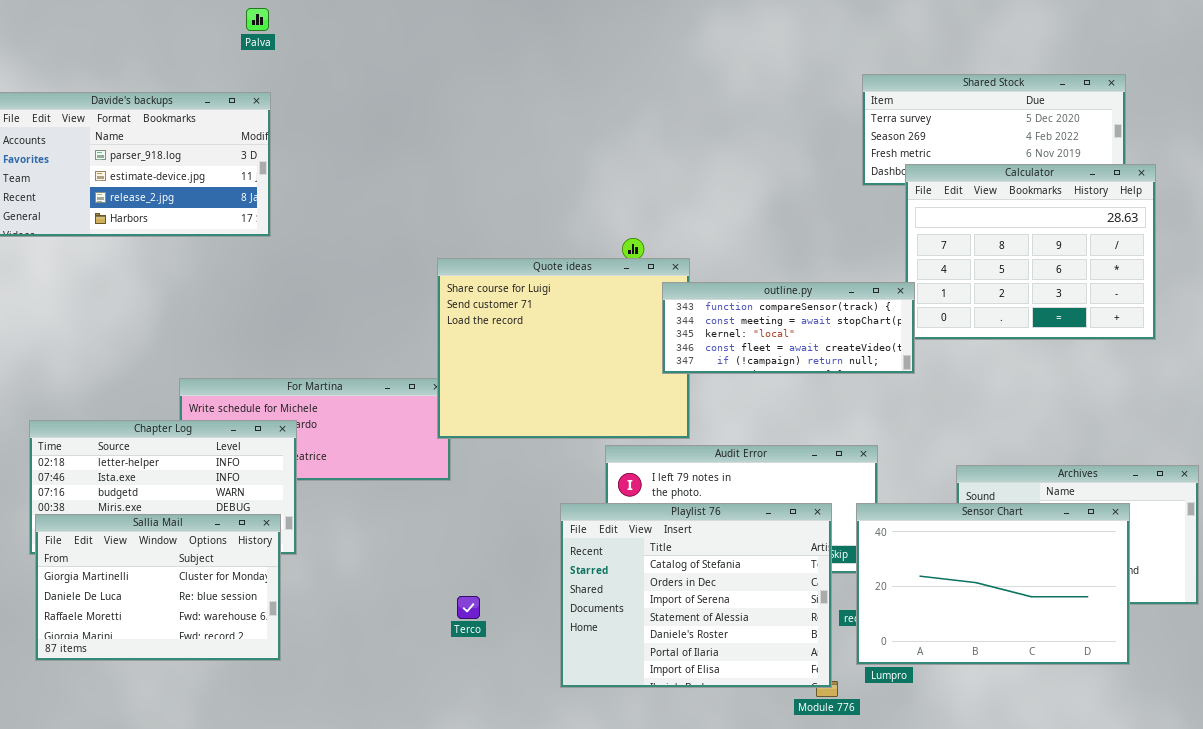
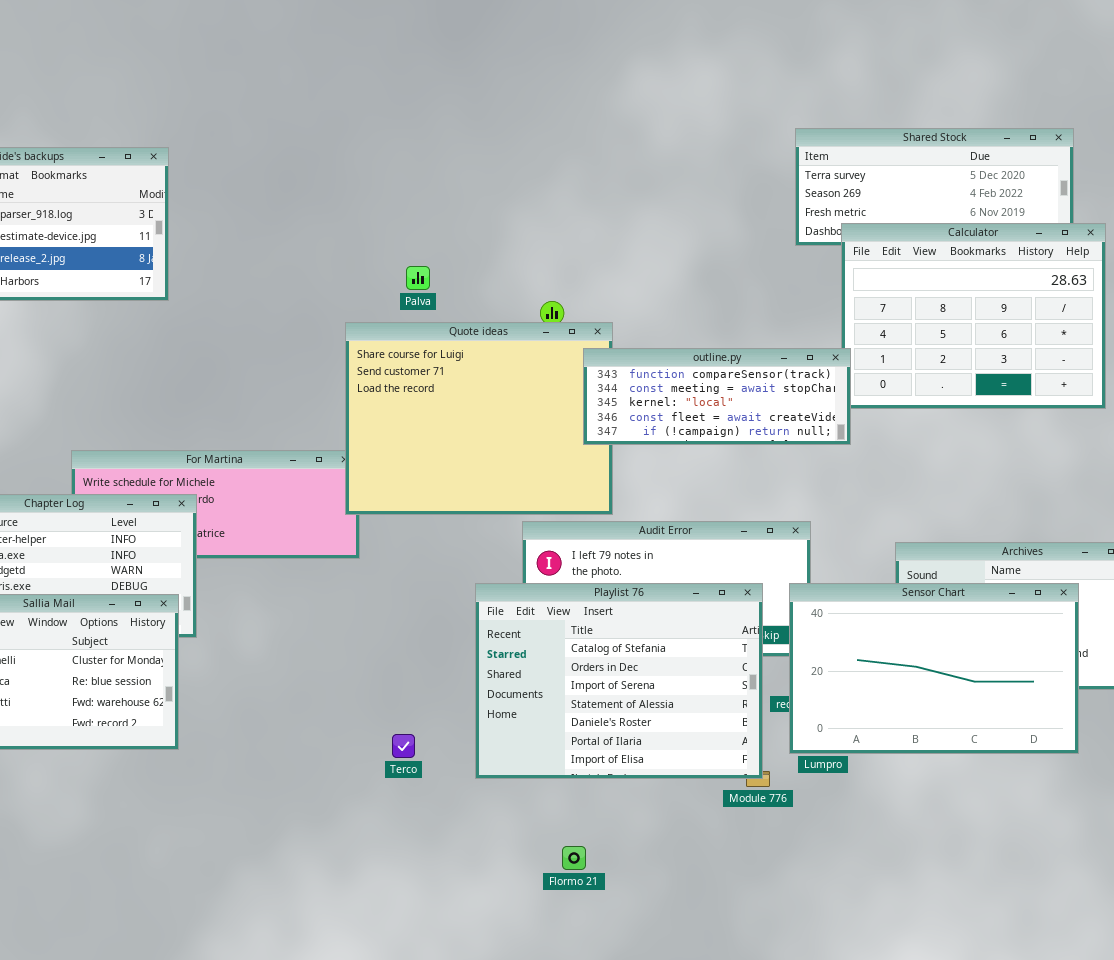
Palva: [246,8,269,31] -> [406,266,430,290], moved
Terco: [457,596,480,619] -> [392,734,415,758], moved

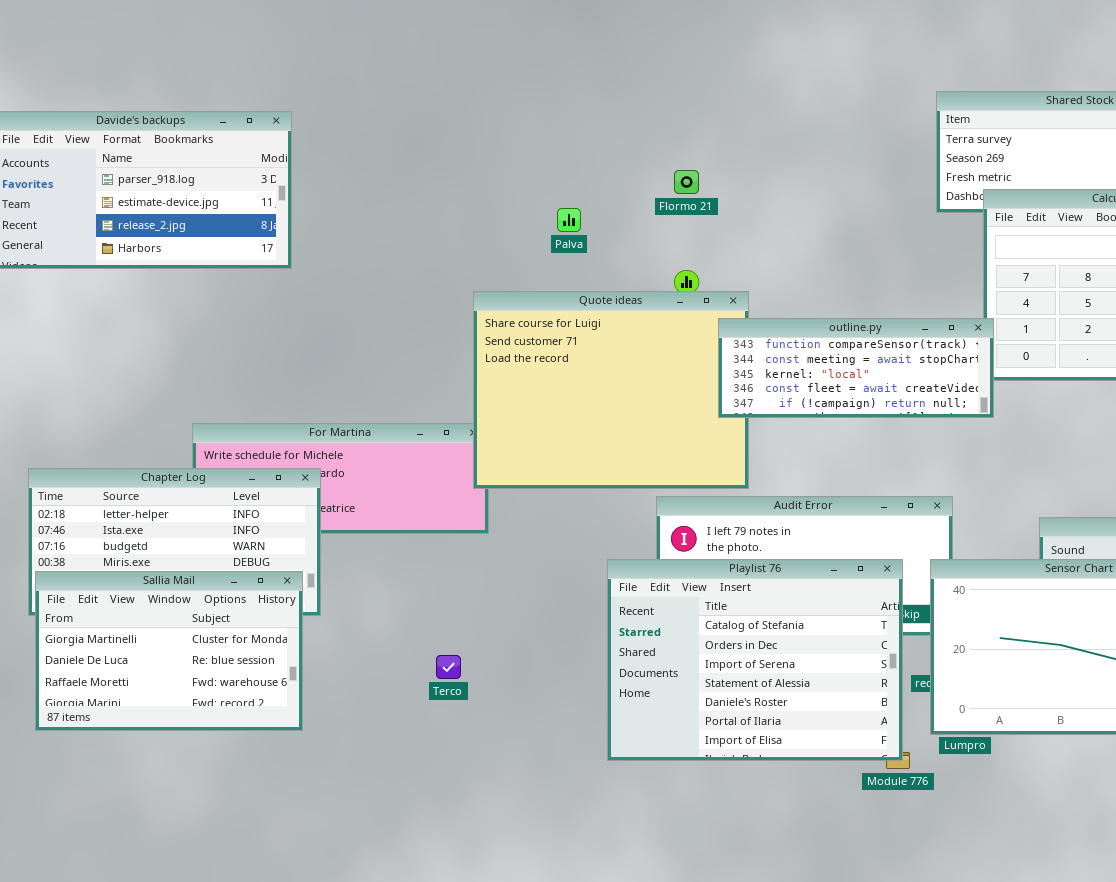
Palva: [406,266,430,290] -> [557,208,581,232], moved
Terco: [392,734,415,758] -> [436,655,461,679], moved
Flormo 21: [562,846,586,870] -> [674,170,699,194], moved

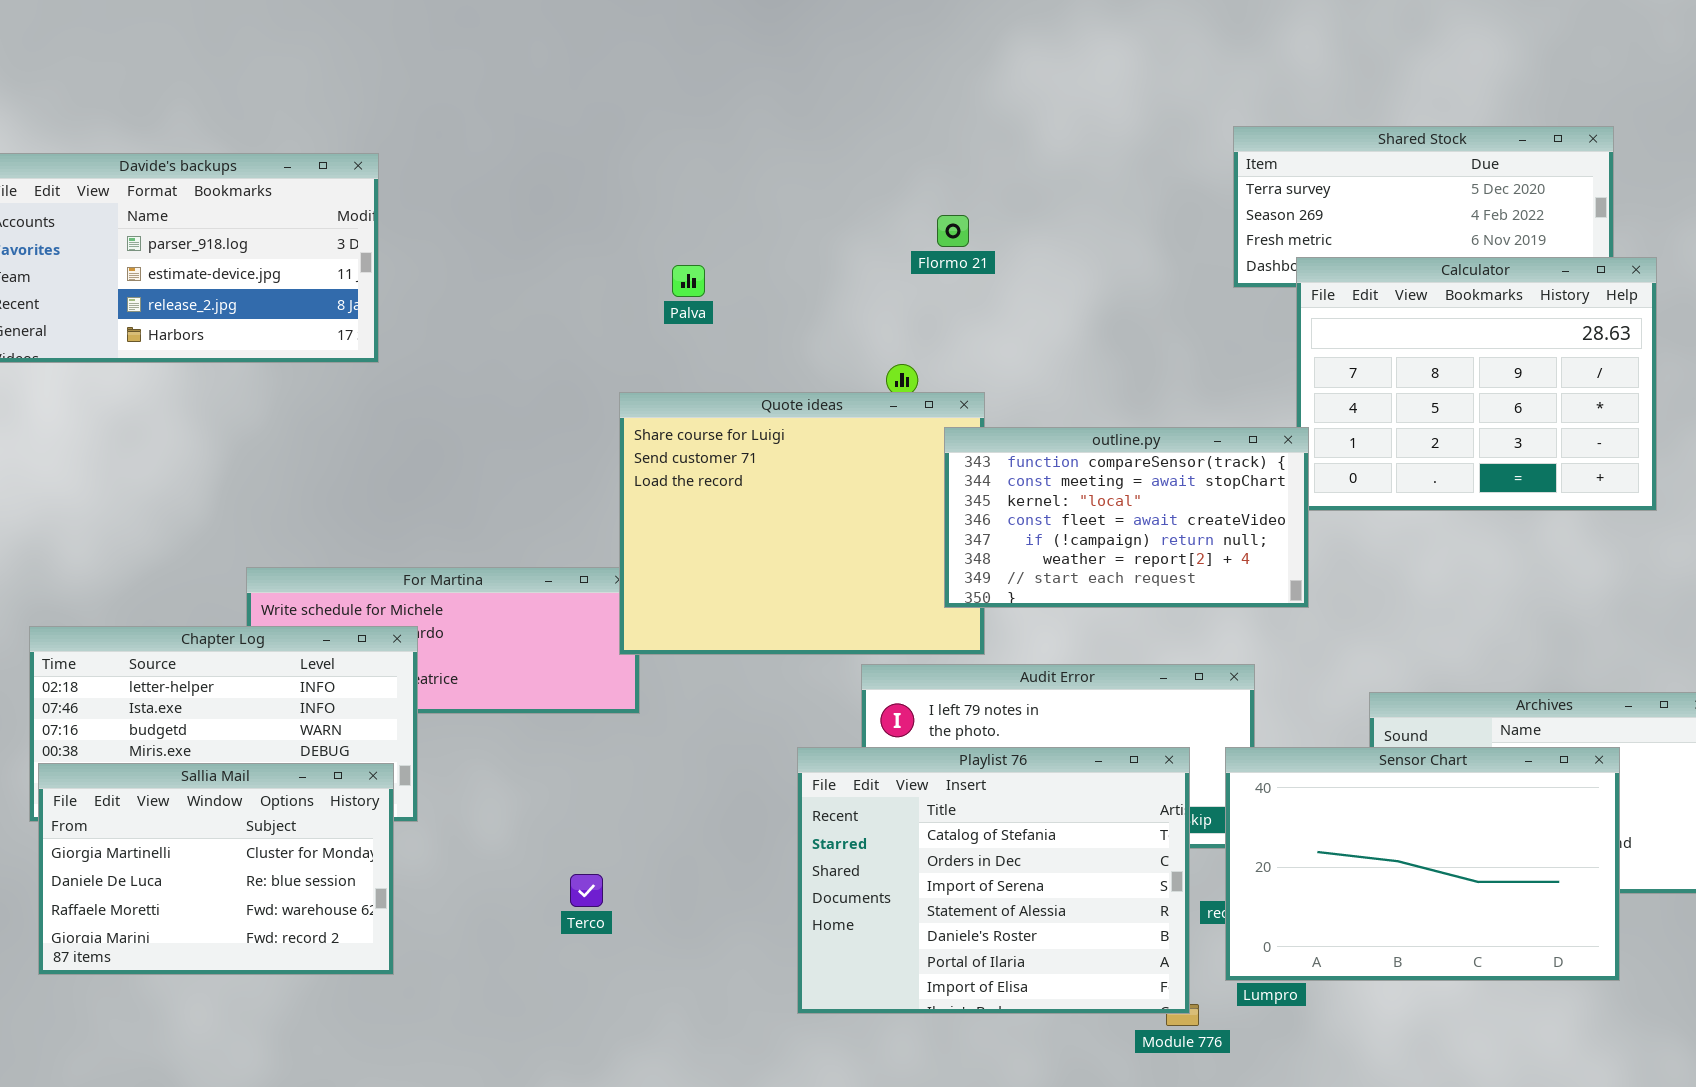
Flormo 21: [674,170,699,194] -> [937,215,969,247], moved
Palva: [557,208,581,232] -> [672,265,705,297], moved
outline.py: [718,318,994,418] -> [944,427,1309,608], resized

